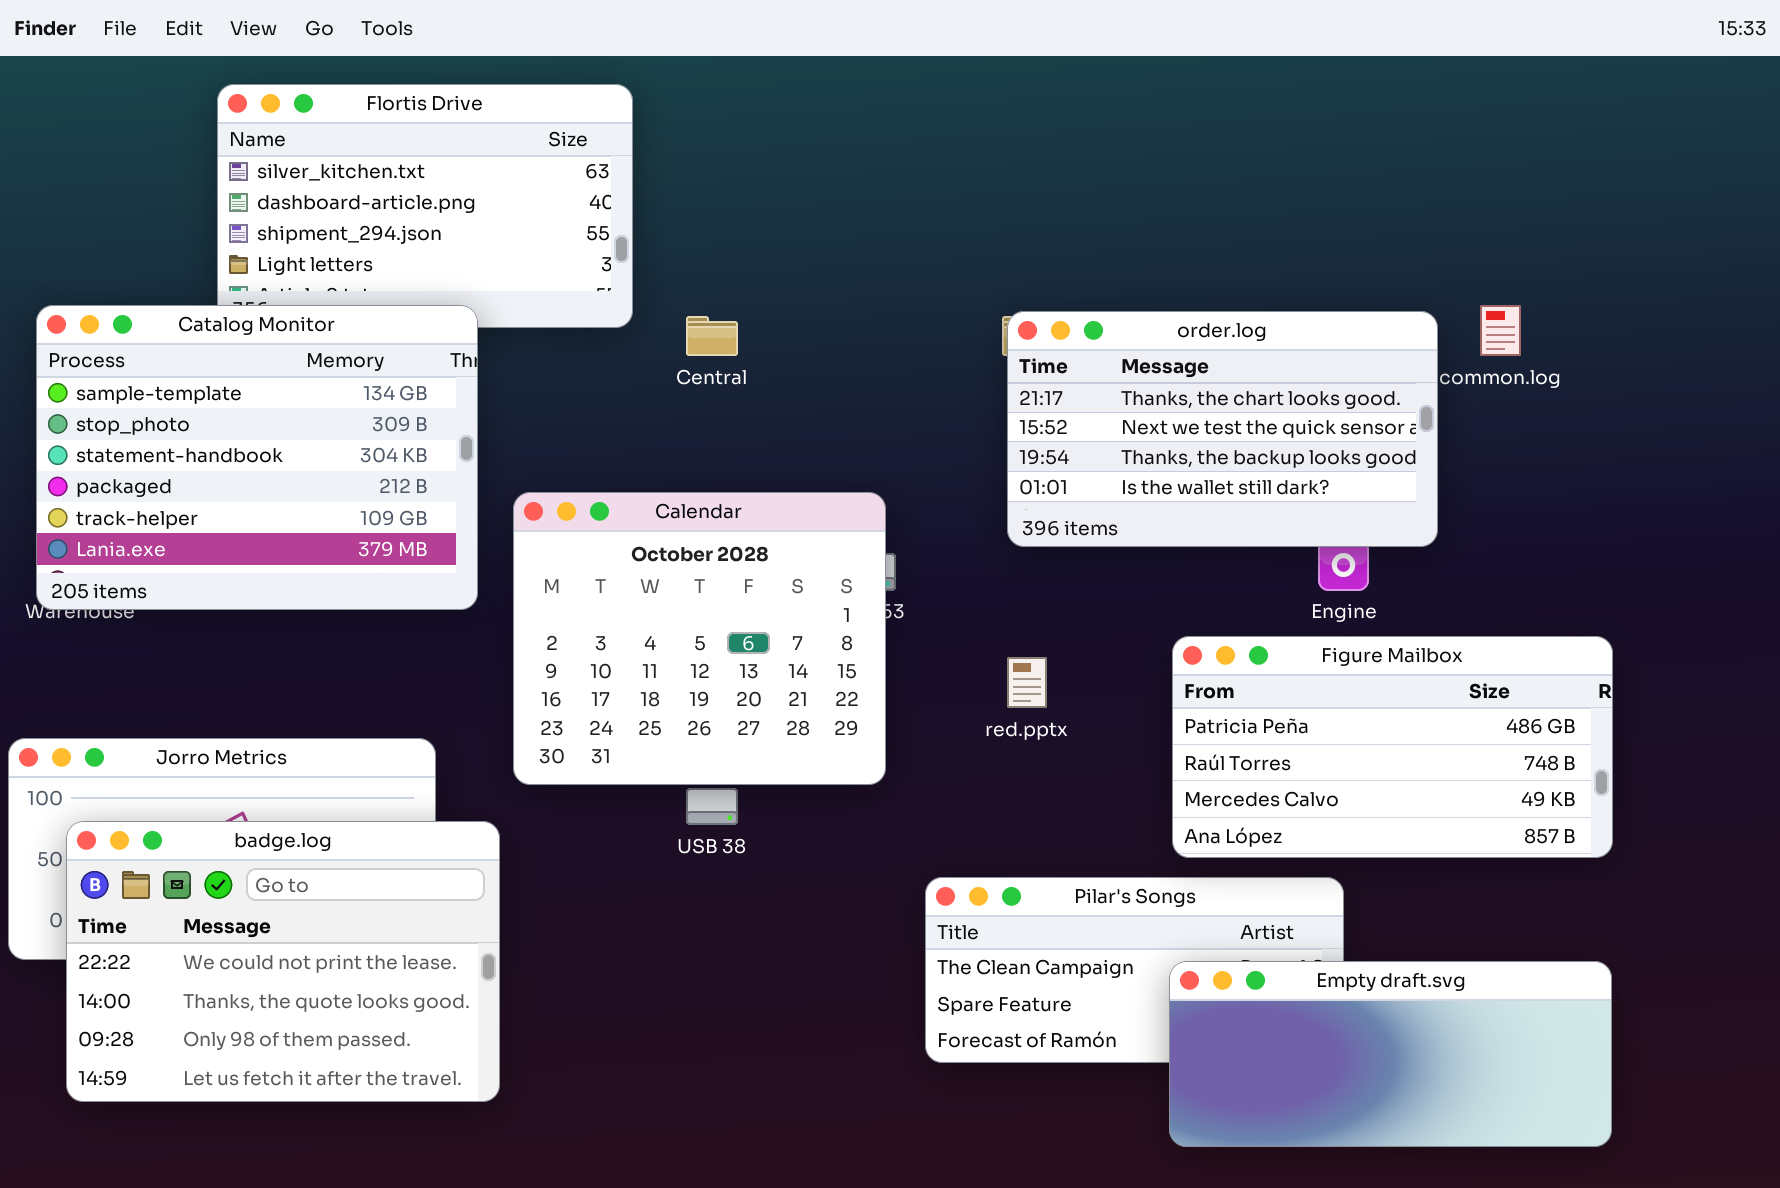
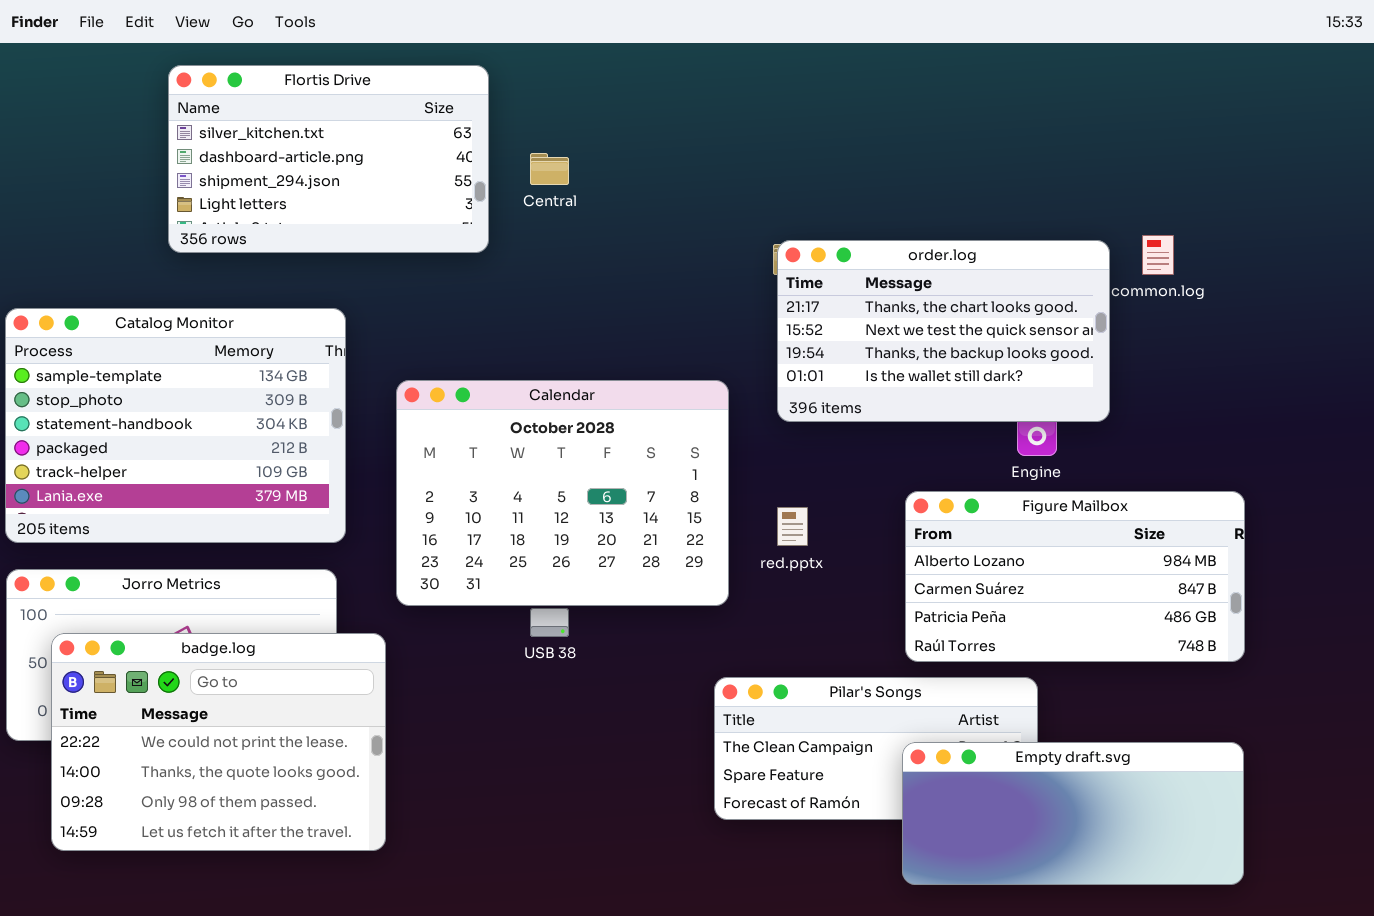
Catalog Monitor: [36,305,478,610] -> [5,308,346,543], moved
Central: [686,316,738,356] -> [530,153,569,185], moved
Calendar: [513,492,886,785] -> [396,380,729,606], resized
Figure Mailbox: [1172,636,1613,858] -> [905,491,1245,662], scrolled up 2 rows

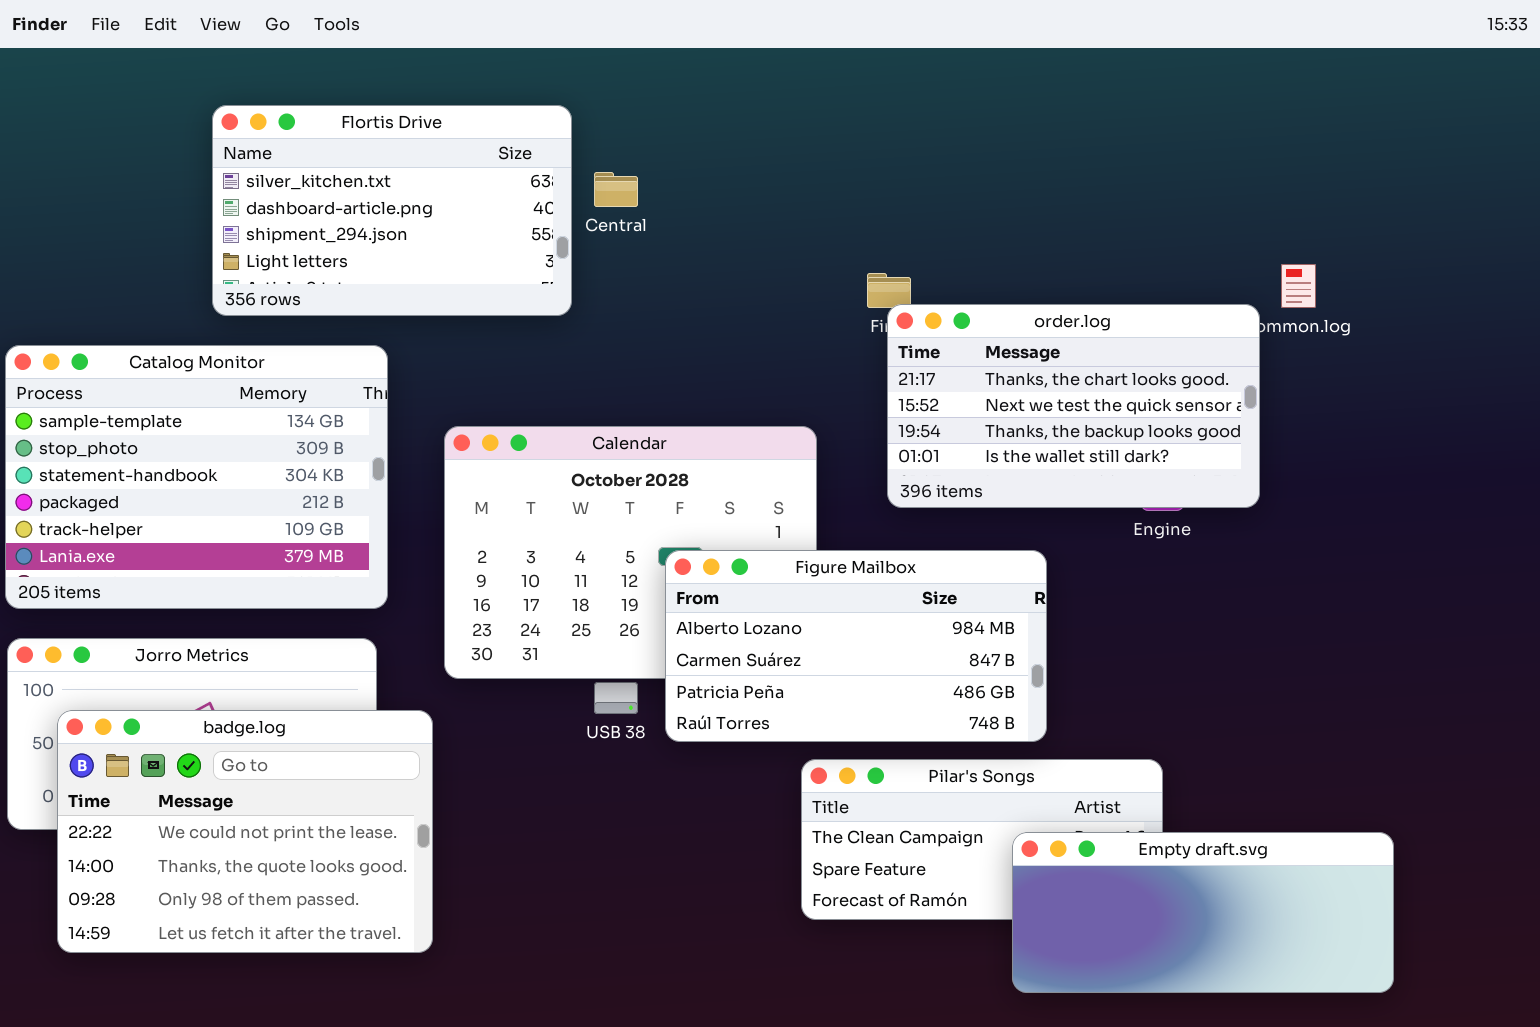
Flortis Drive: [168,65,489,253] -> [212,105,572,316], moved
order.log: [777,240,1110,422] -> [887,304,1260,508], moved
Figure Mailbox: [905,491,1245,662] -> [665,550,1047,742], moved

